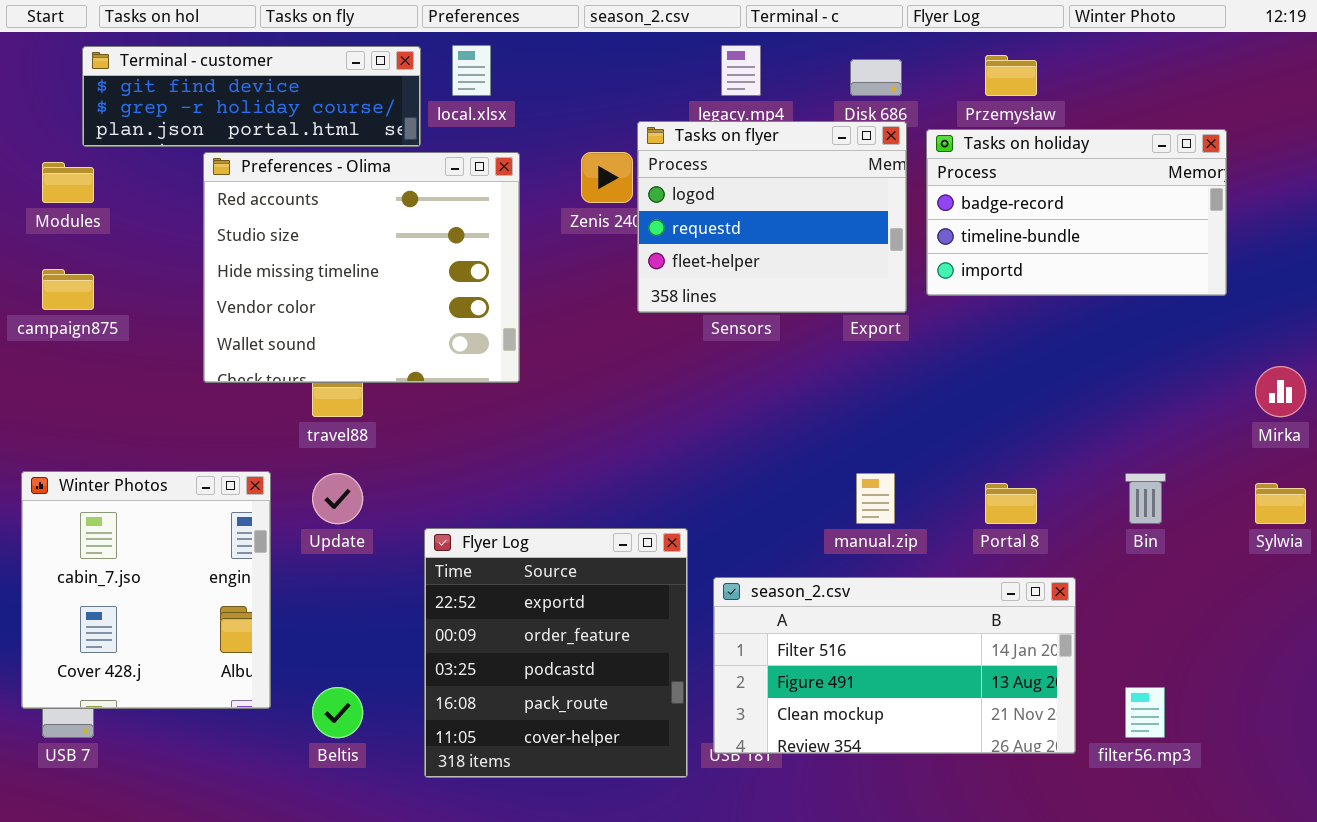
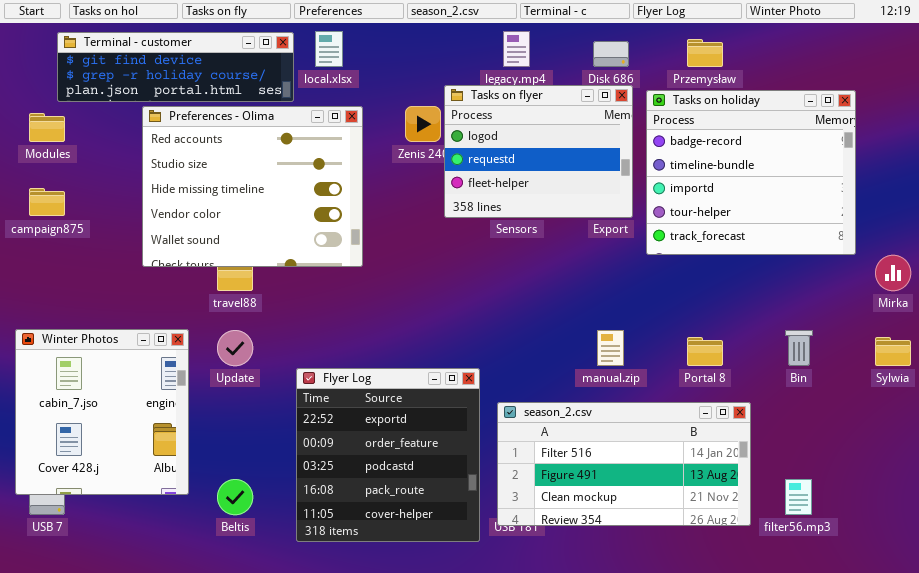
Tasks on holiday: [926,129,1227,296] -> [646,90,856,255], resized

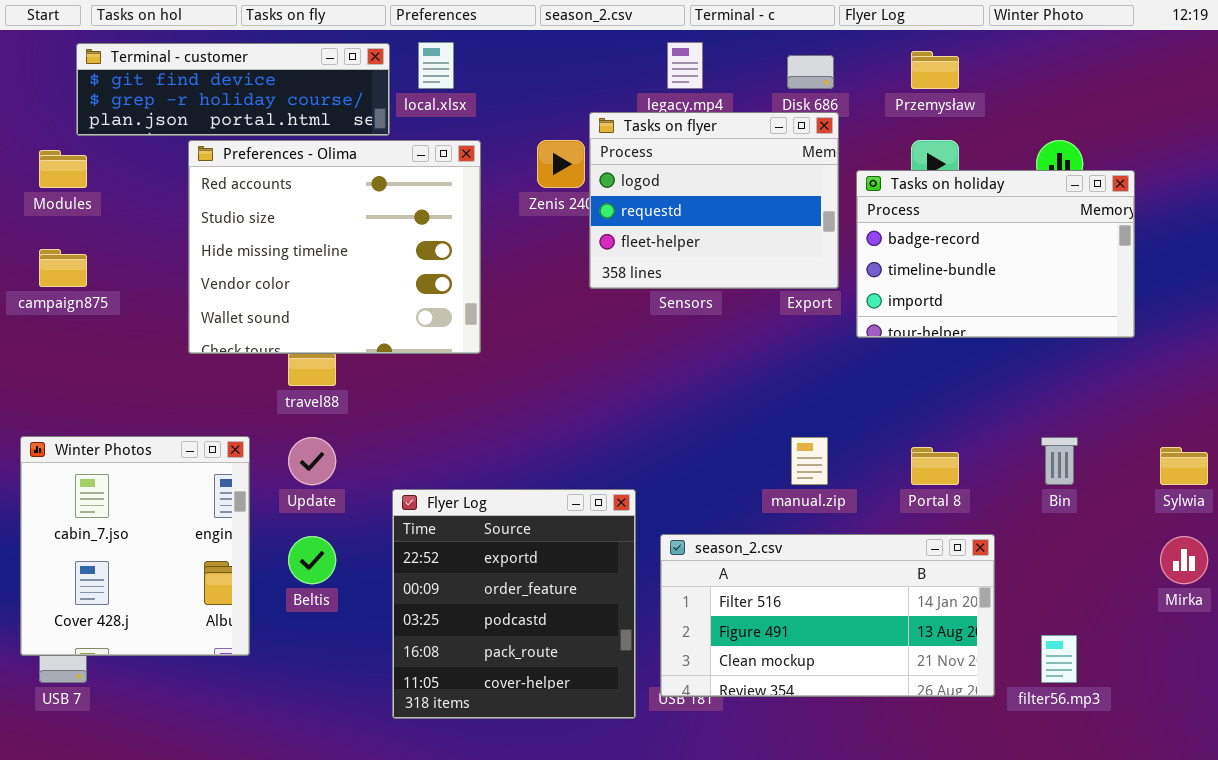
Tasks on holiday: [646,90,856,255] -> [856,170,1135,338], resized
Mirka: [875,255,911,291] -> [1160,536,1208,584], moved
Beltis: [217,479,253,515] -> [288,536,336,584], moved

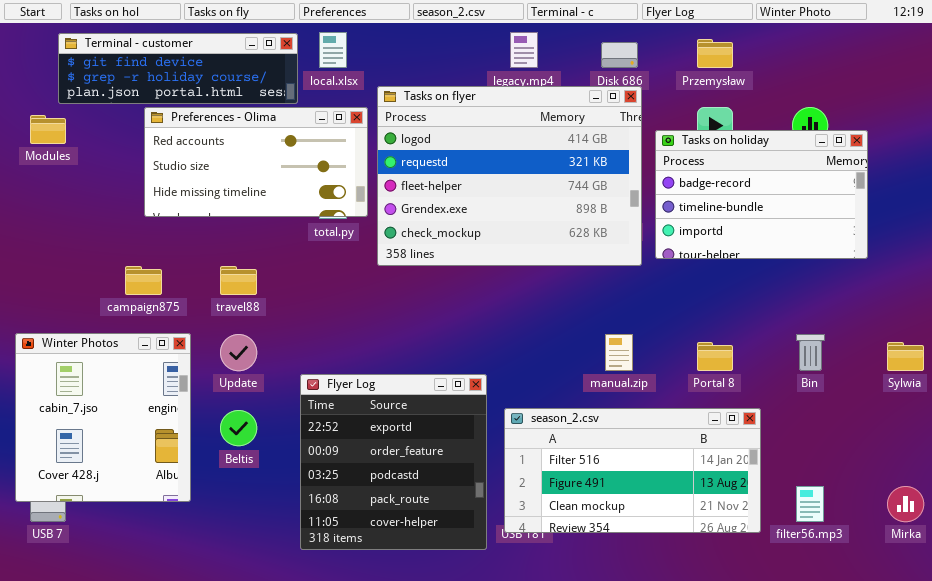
Tasks on flyer: [589,112,839,289] -> [377,86,642,266], resized
Preferences - Olima: [188,140,481,354] -> [144,107,368,217], resized
campaign875: [39,249,87,287] -> [125,266,162,295], moved
Mirka: [1160,536,1208,584] -> [887,486,924,522], moved

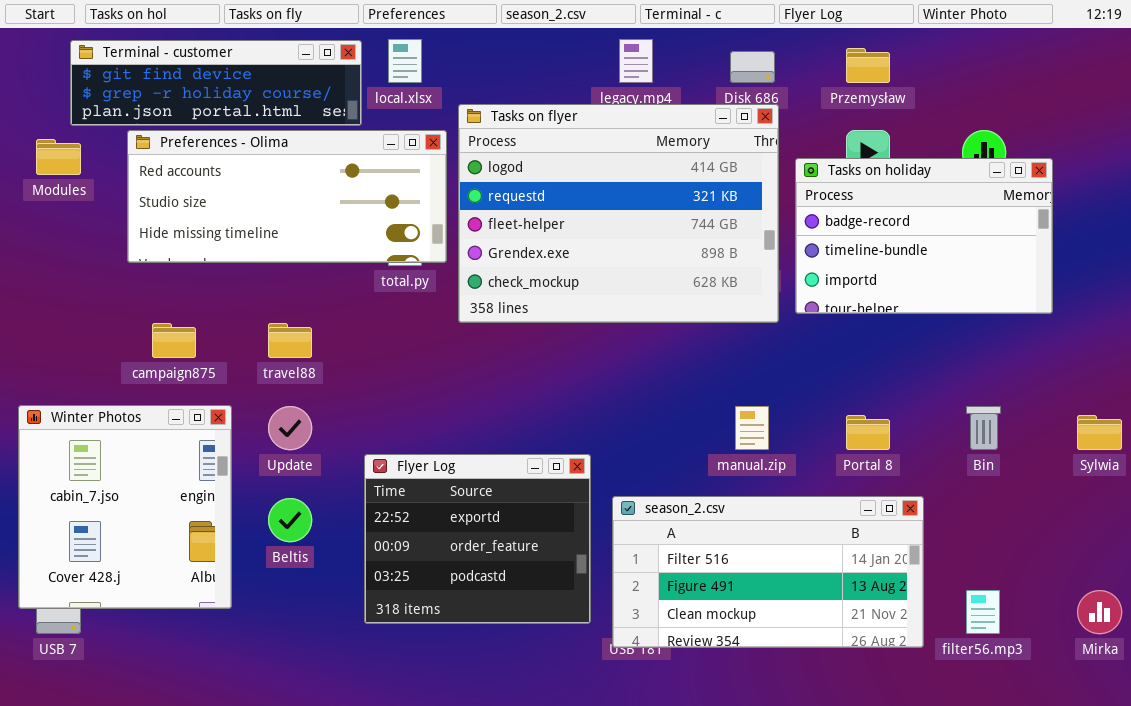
Preferences - Olima: [144,107,368,217] -> [127,130,447,263], resized
Flyer Log: [300,374,487,550] -> [364,454,591,624], resized

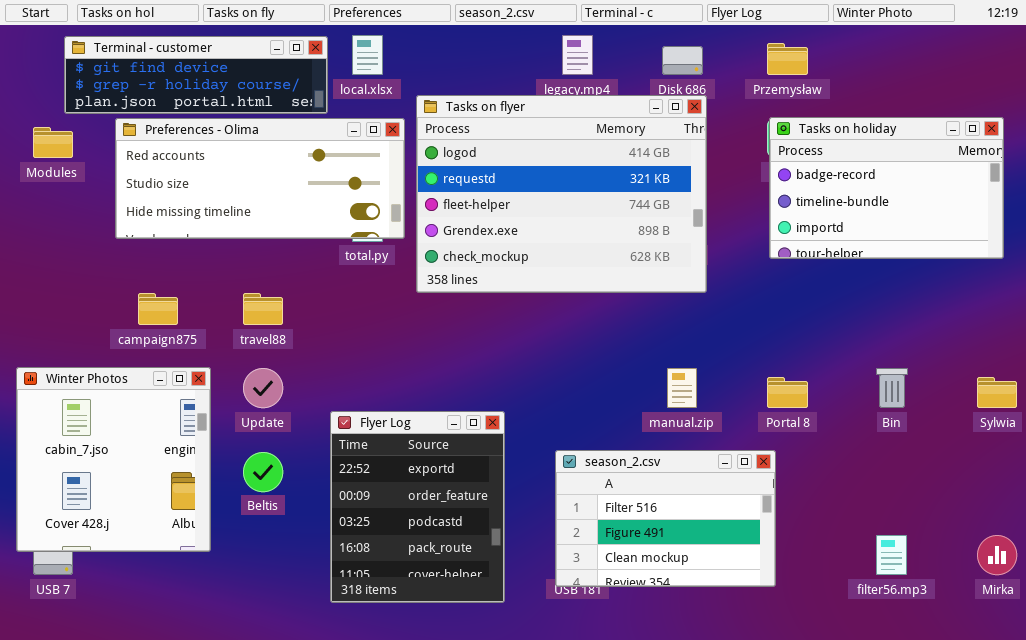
Tasks on holiday: [795,158,1053,314] -> [769,117,1004,259], moved
Flyer Log: [364,454,591,624] -> [330,411,505,603], resized
season_2.csv: [612,496,924,648] -> [555,450,776,587], resized

